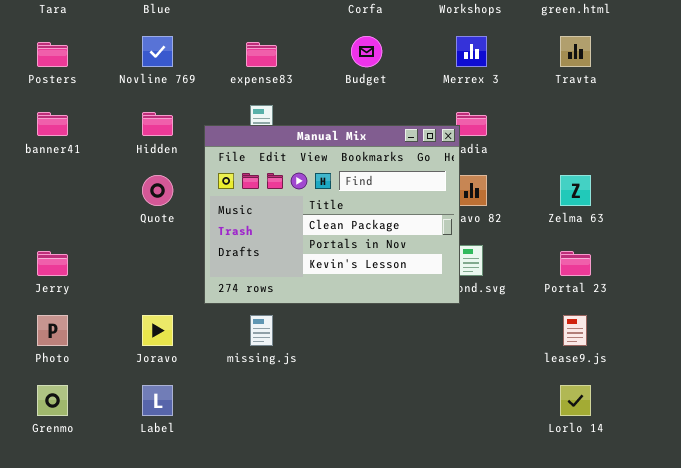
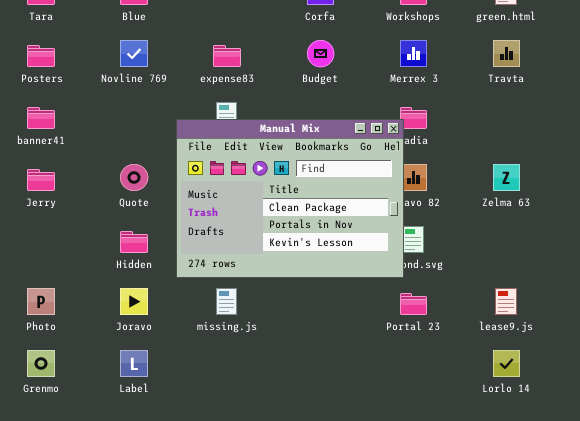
Hidden: [142,112,173,136] -> [120,231,148,253], moved
Jerry: [37,251,68,276] -> [27,169,55,191], moved
Portal 23: [560,251,591,276] -> [400,293,427,315], moved

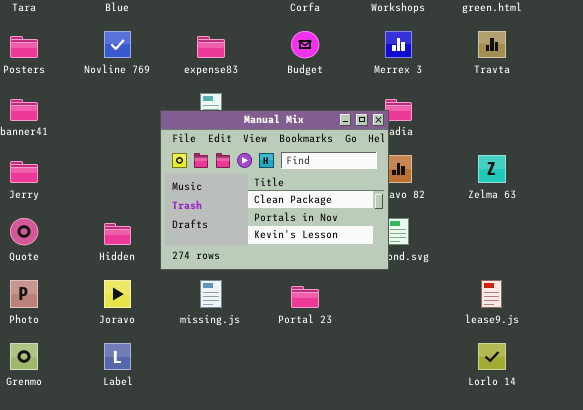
Quote: [120,164,148,191] -> [10,218,38,245], moved
Portal 23: [400,293,427,315] -> [291,286,319,308], moved

